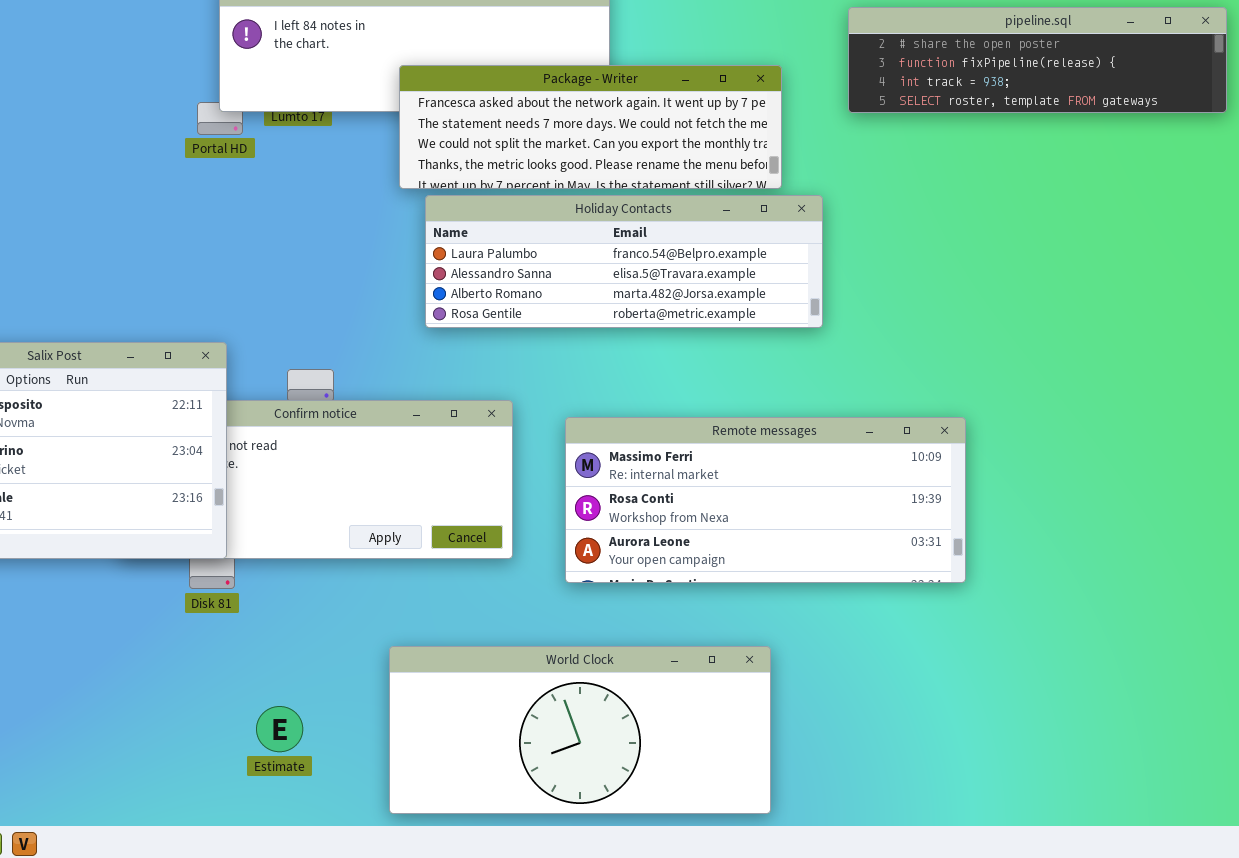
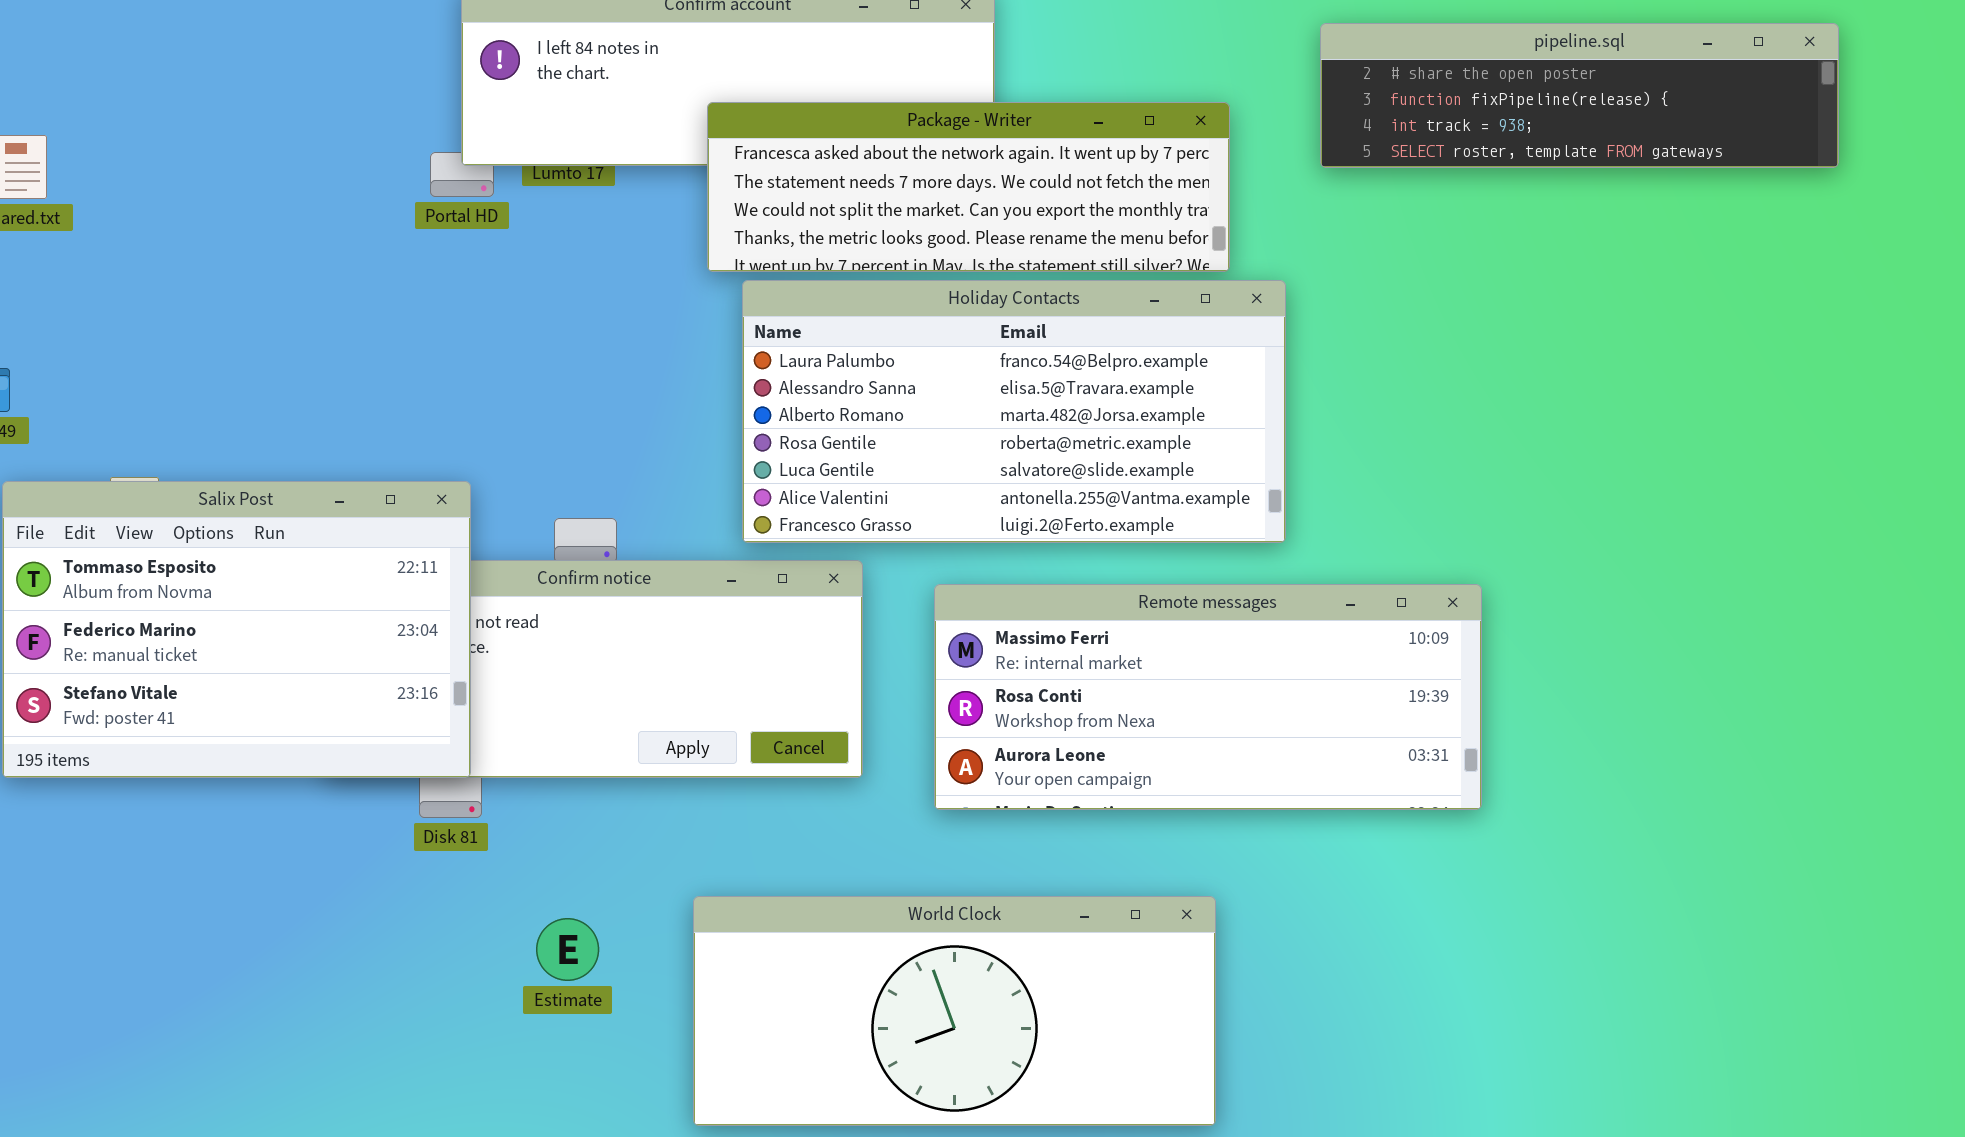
Holiday Contacts: [425,195,823,328] -> [742,280,1286,543], resized
Estimate: [256,706,303,752] -> [536,918,599,981], moved

